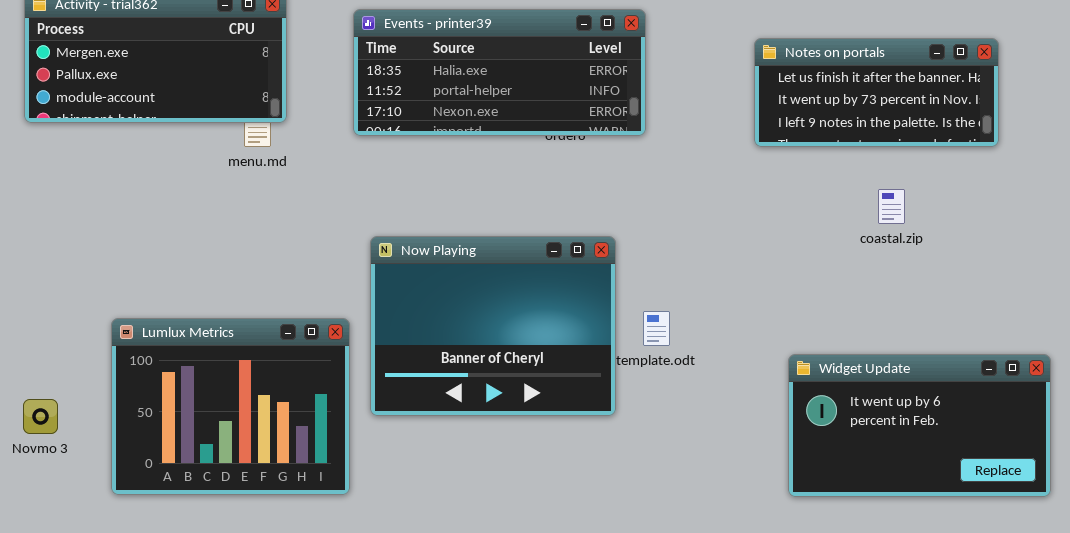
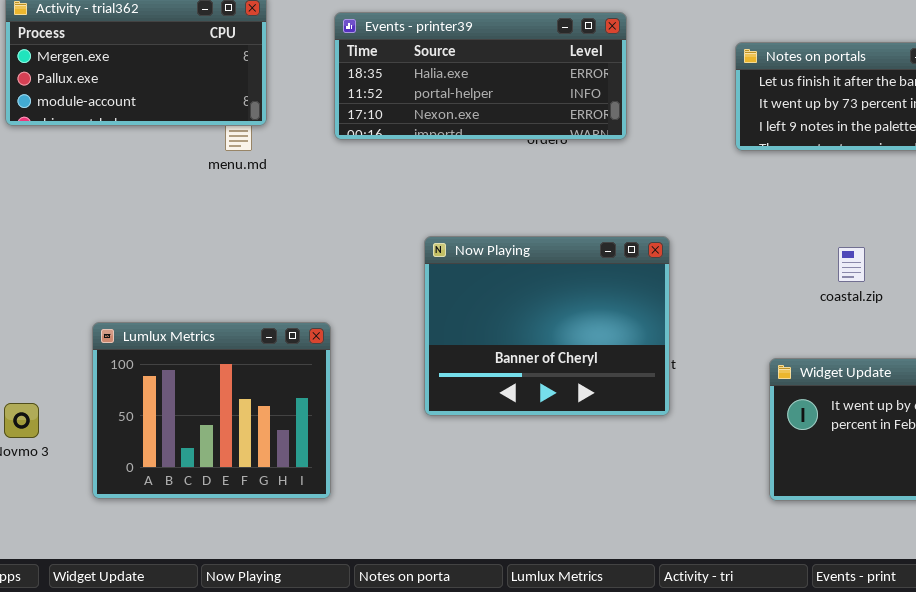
coastal.zip: [878,189,905,224] -> [838,247,865,282], moved
Now Playing: [370,236,616,416] -> [424,236,670,416], moved

